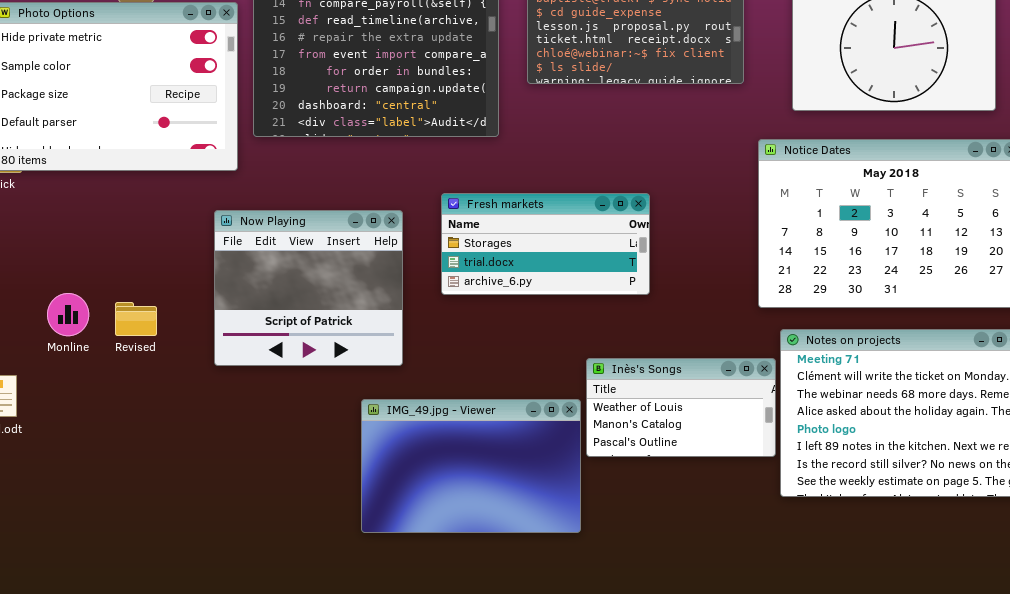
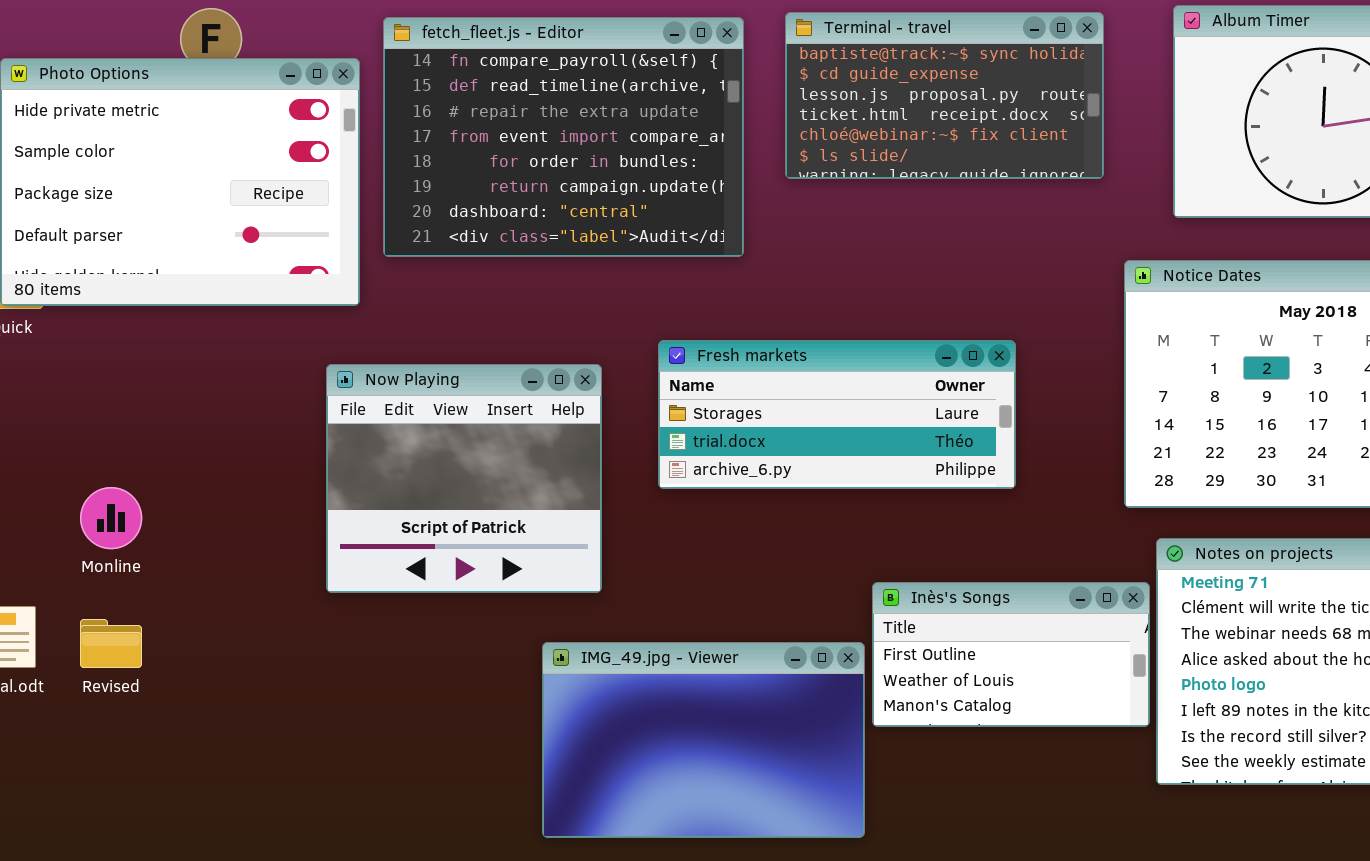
Fresh markets: [441,193,650,295] -> [658,340,1016,489], resized
Revised: [115,302,157,336] -> [80,619,142,668], moved
Inès's Songs: [586,358,776,457] -> [872,582,1150,727], scrolled up 1 row

